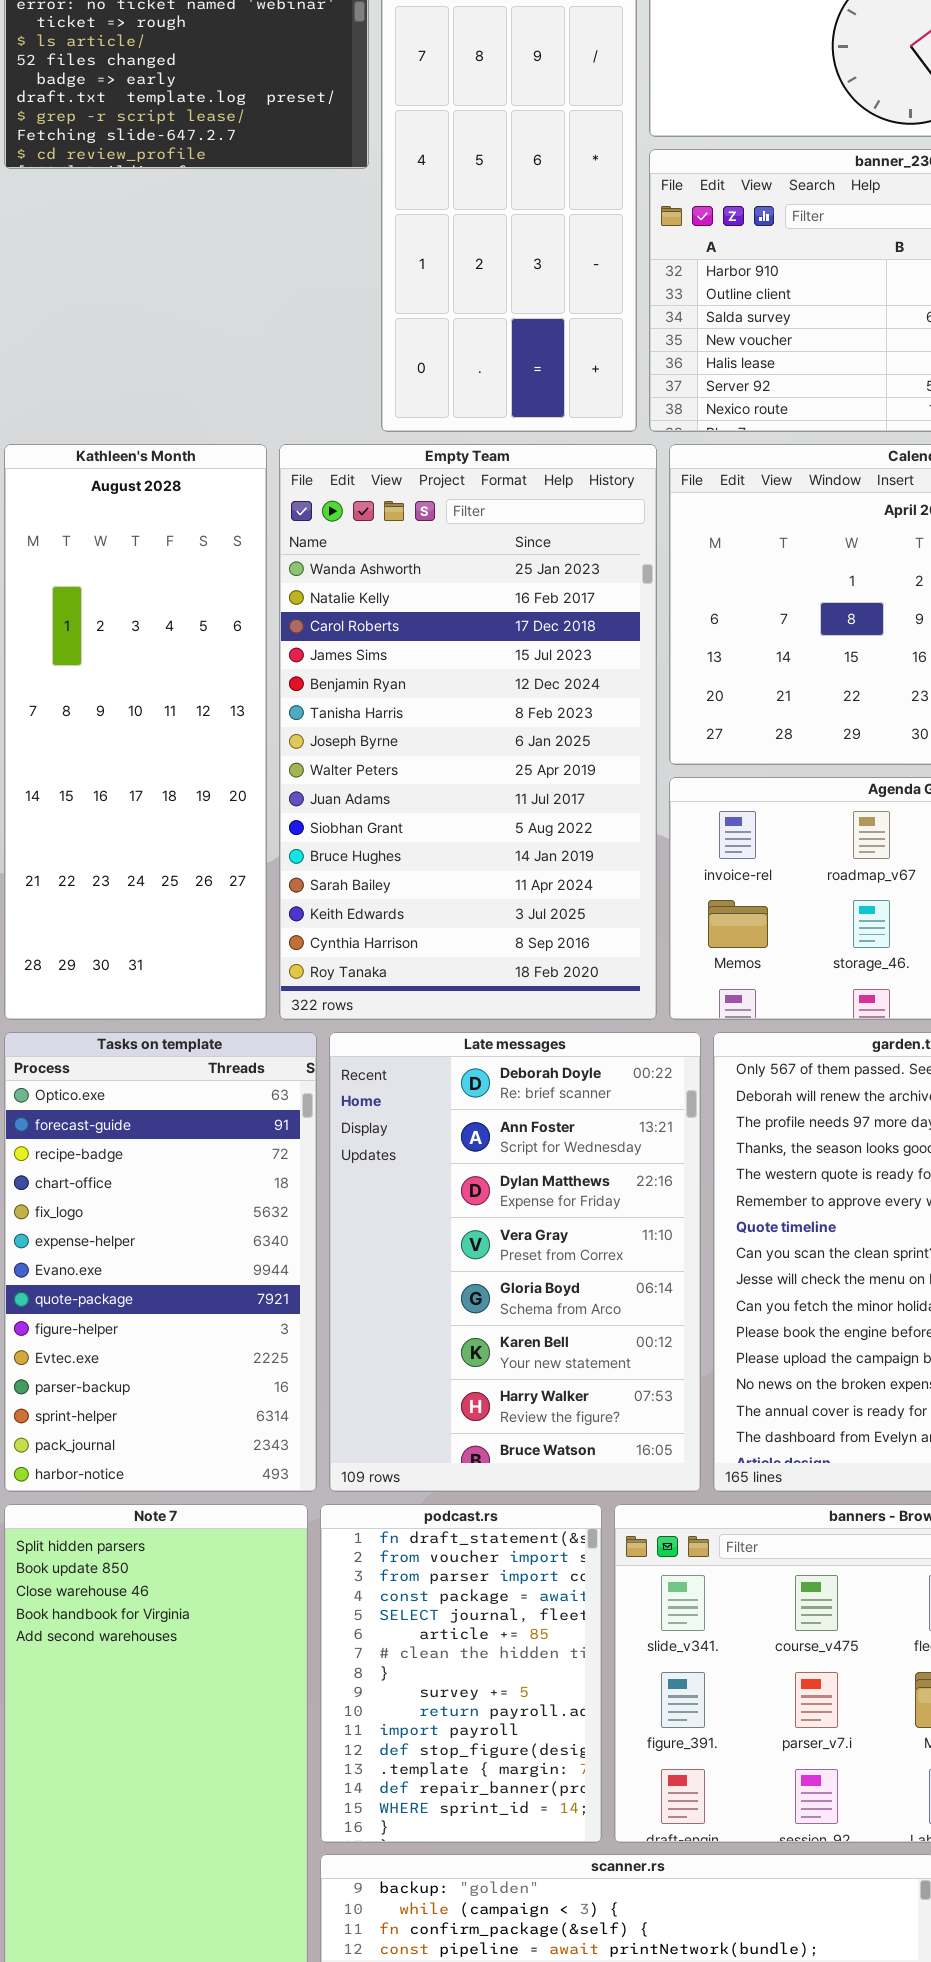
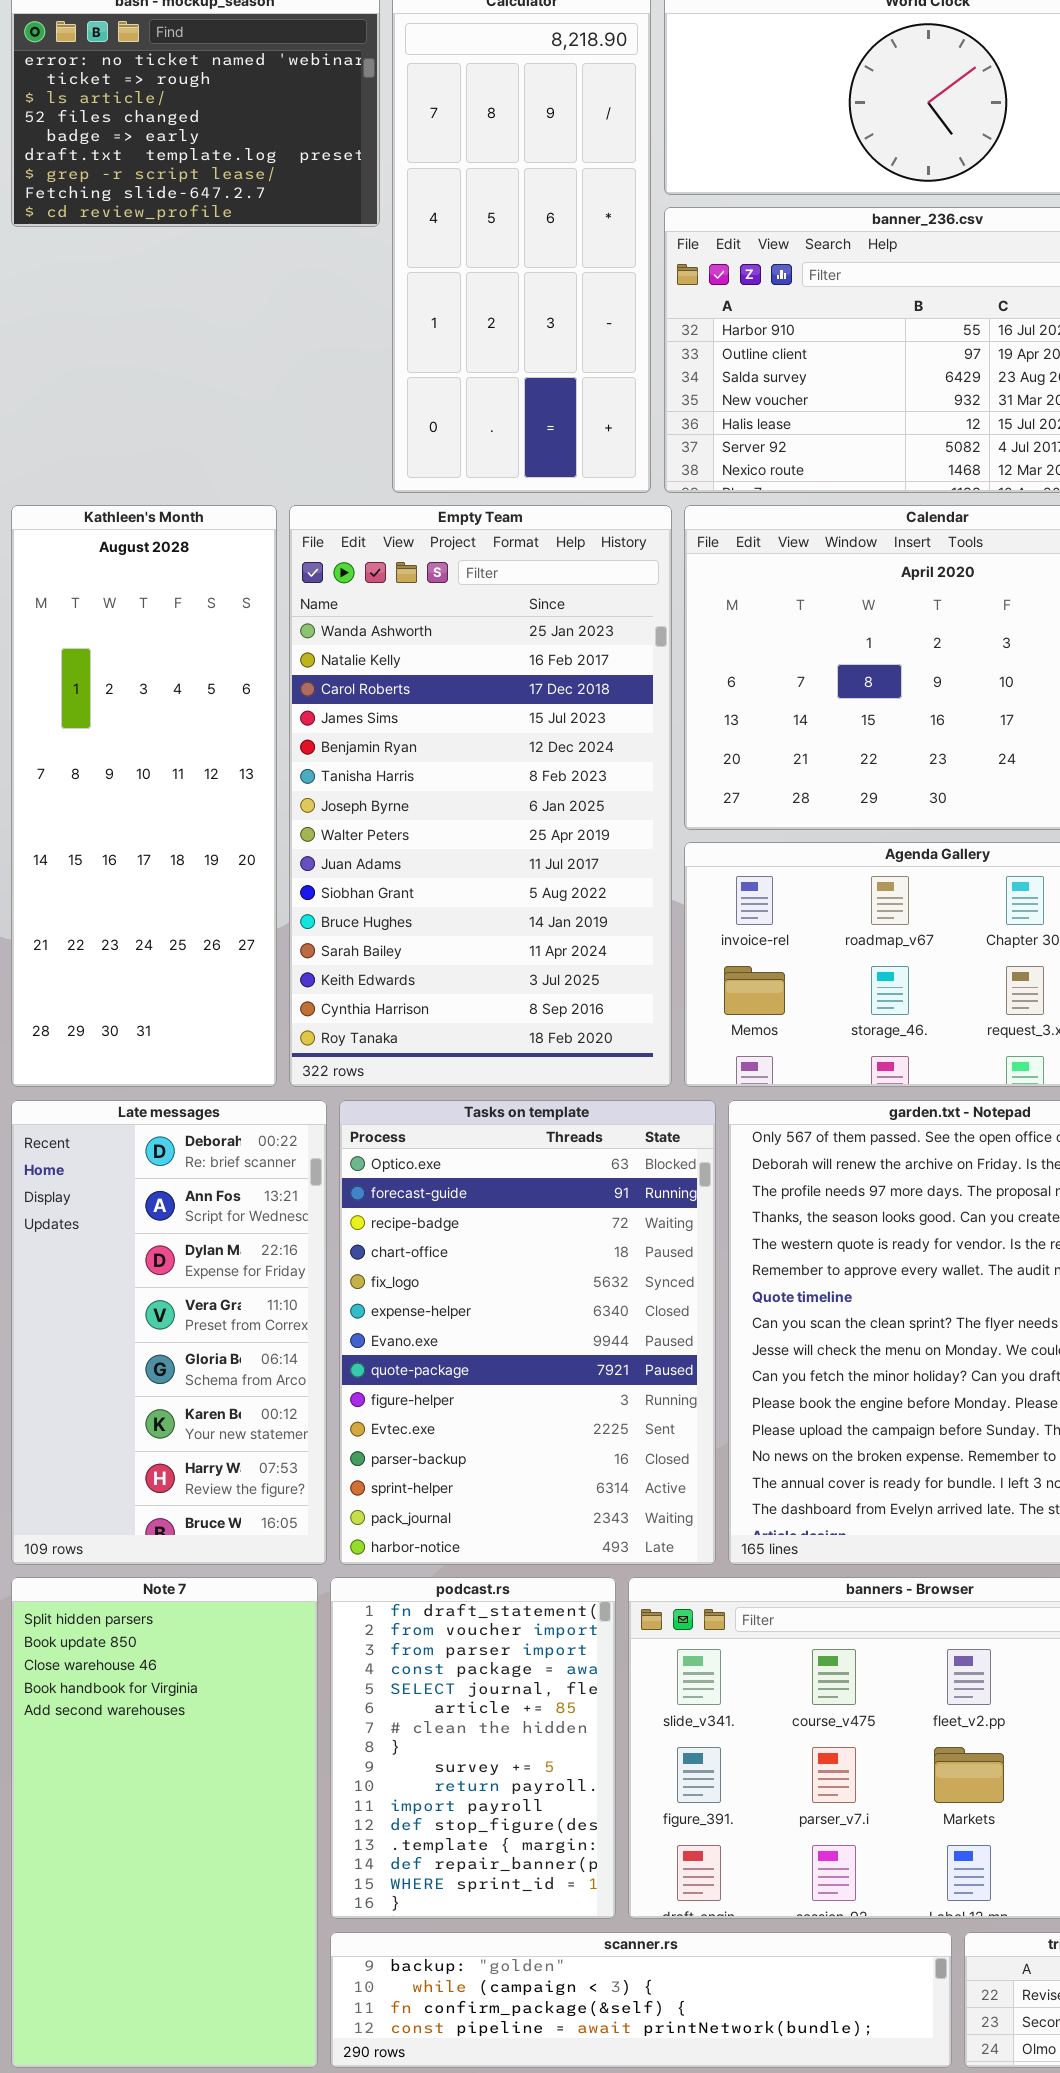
Tasks on template: [4,1032,317,1492] -> [339,1100,716,1565], moved, resized
Late messages: [329,1032,701,1492] -> [11,1100,327,1565], moved, resized

